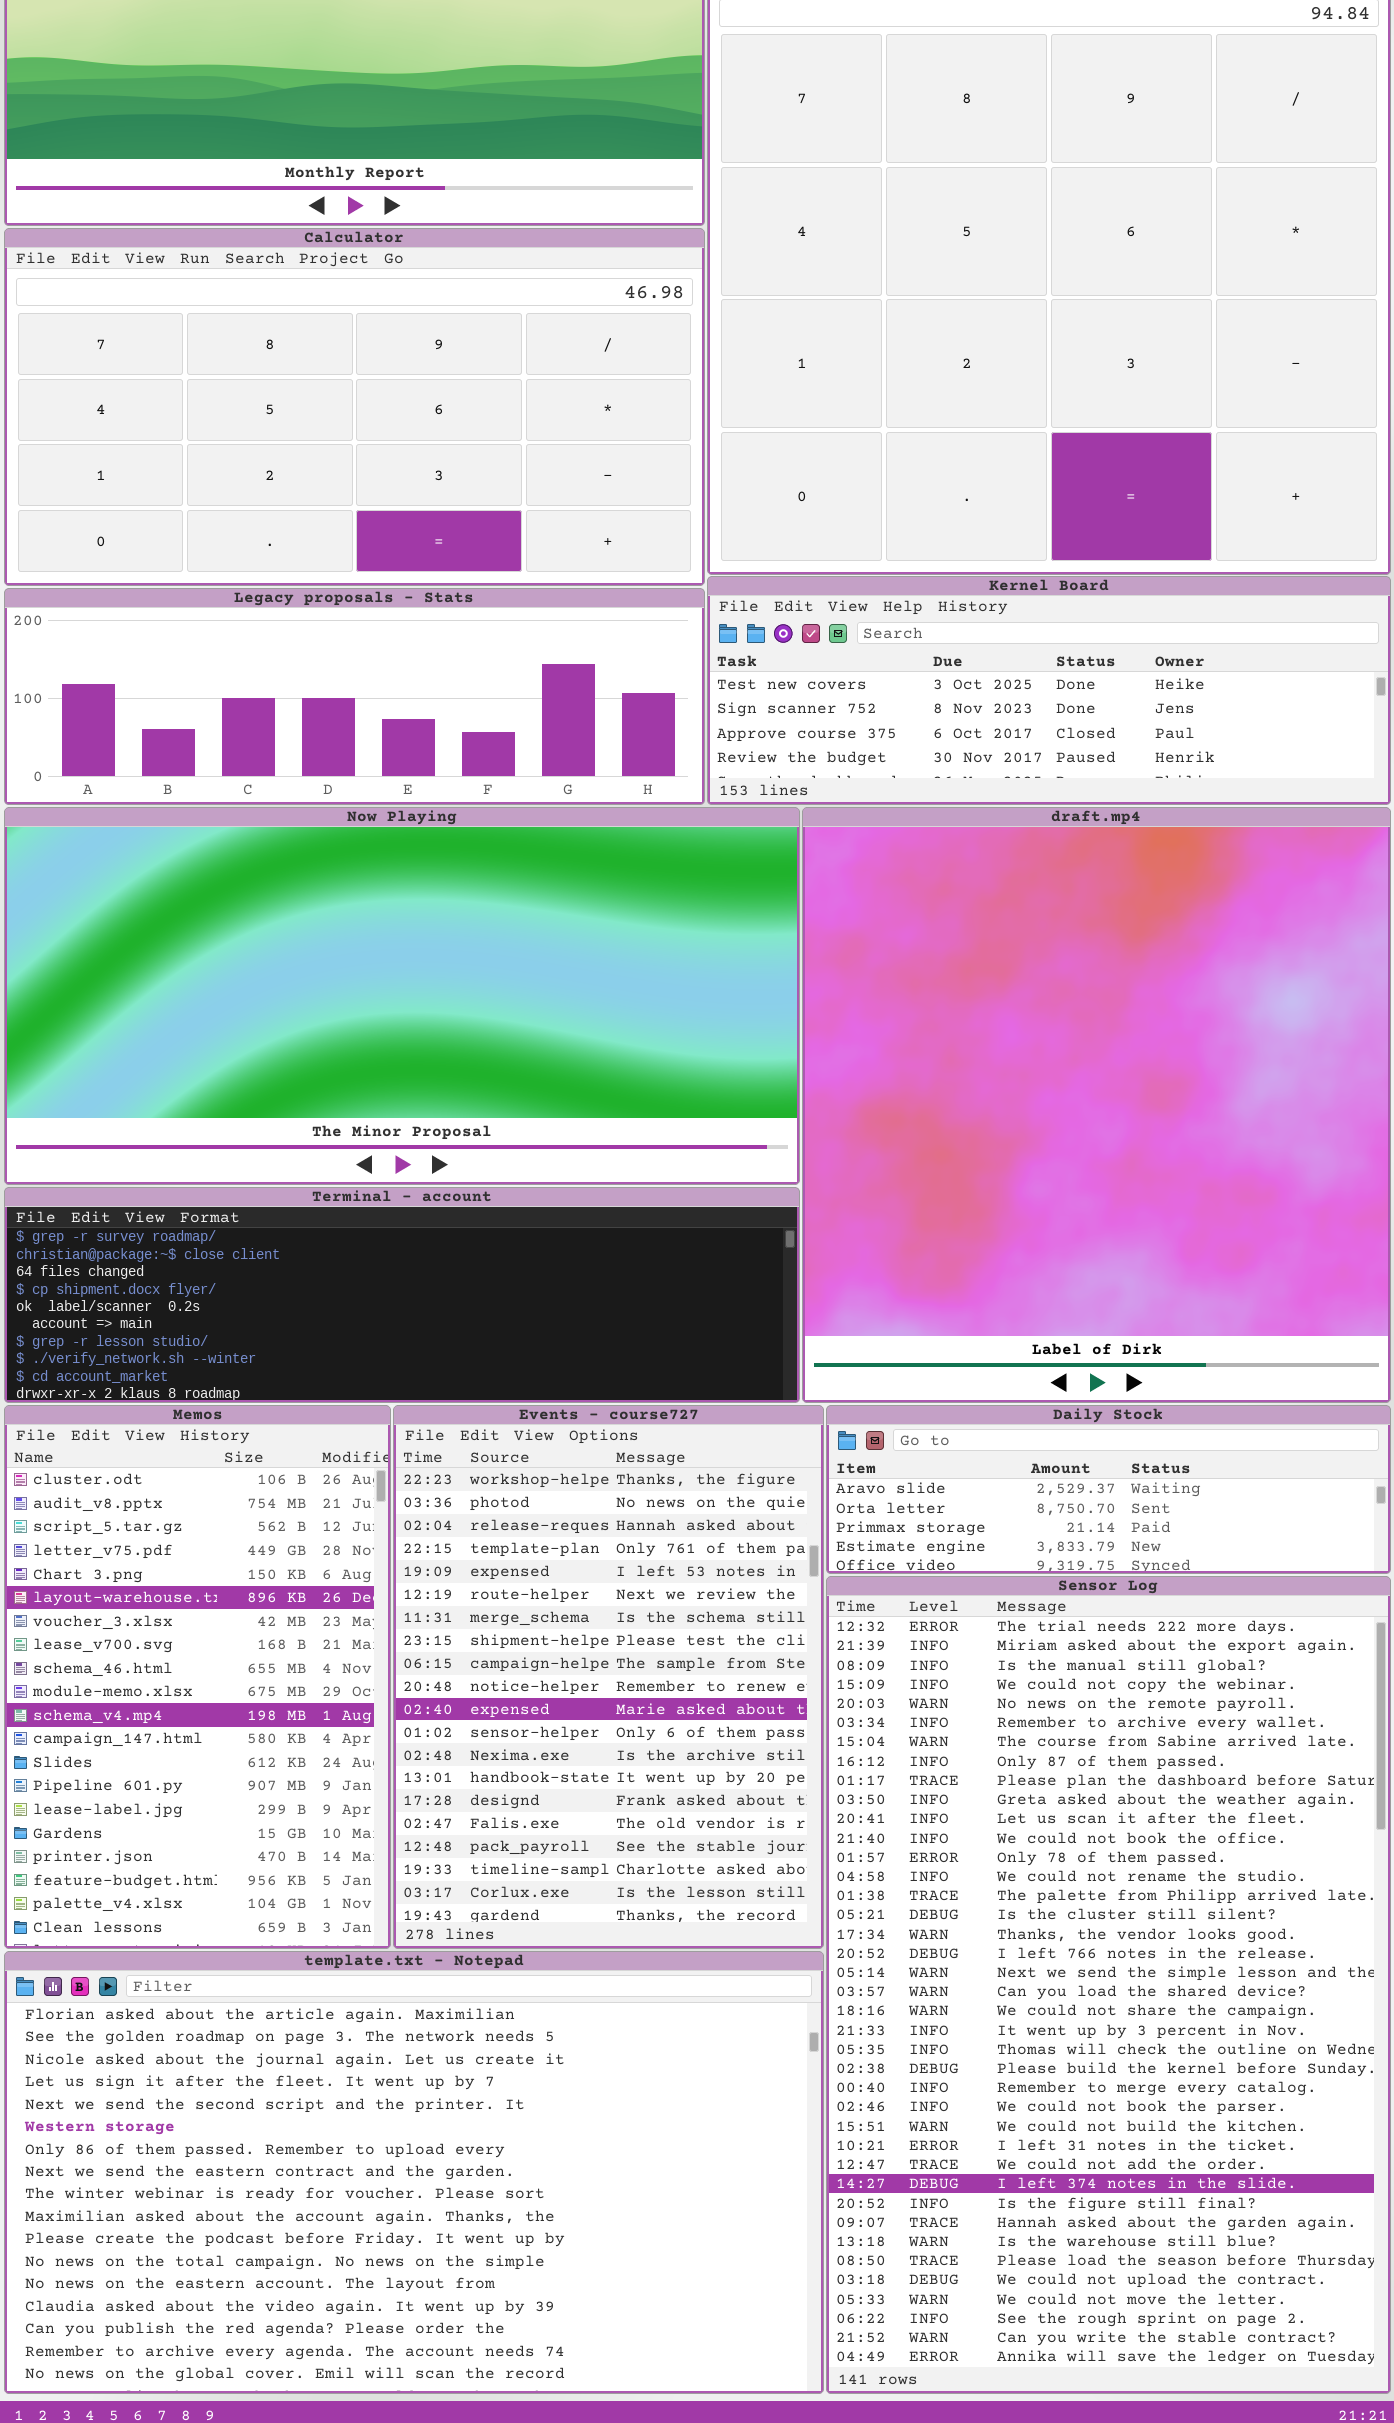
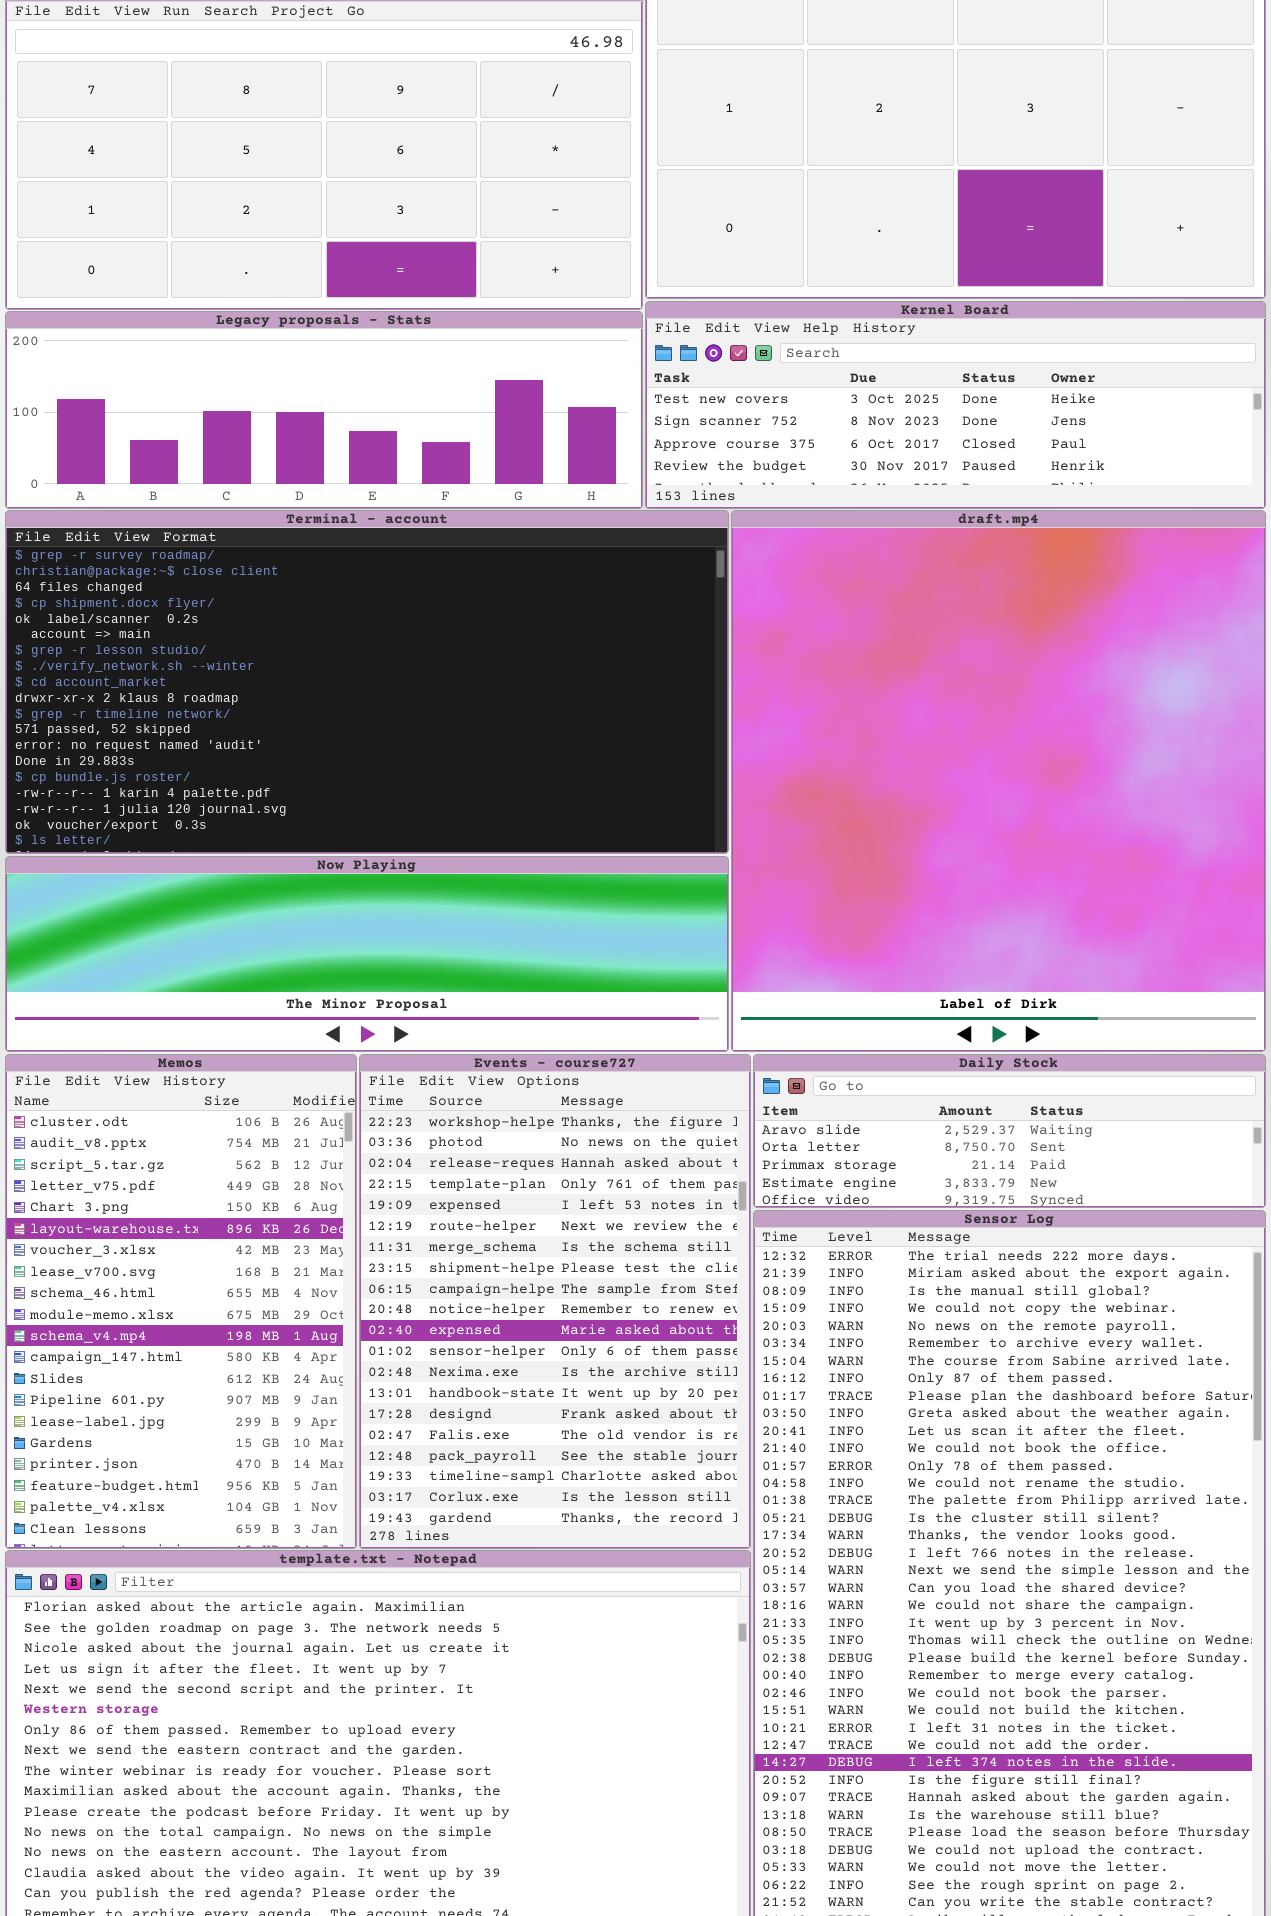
Now Playing: [4,807,800,1185] -> [5,856,729,1052], moved, resized
Terminal - account: [4,1187,800,1403] -> [5,510,729,854], moved, resized

